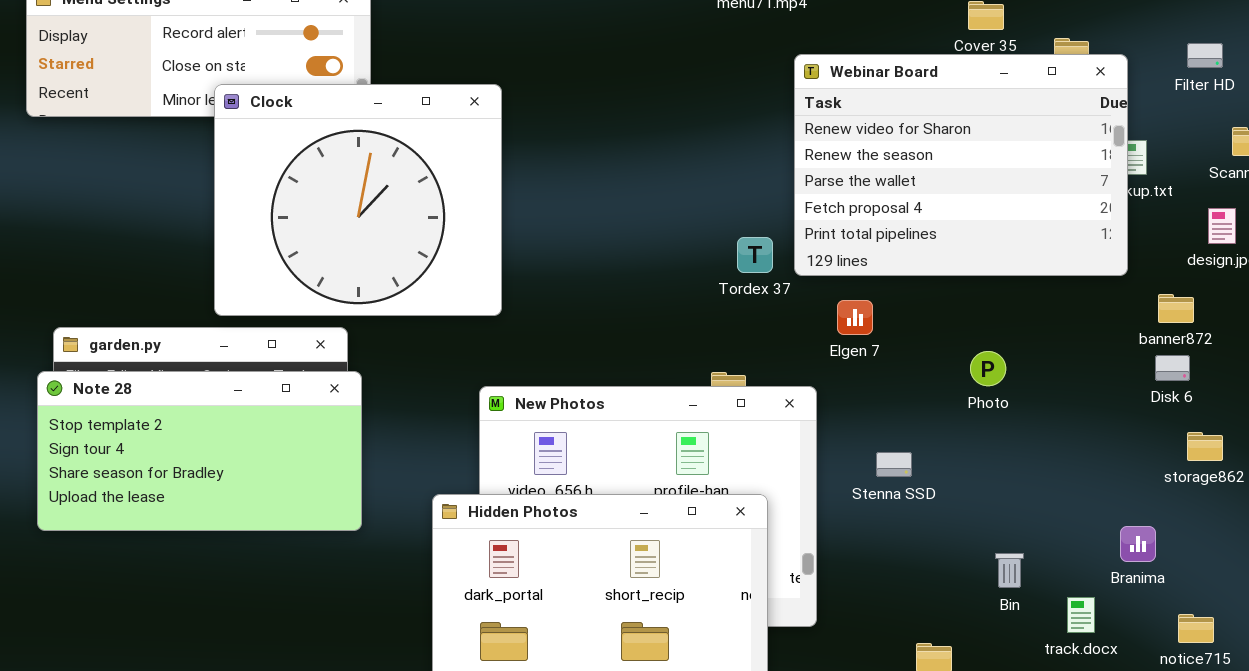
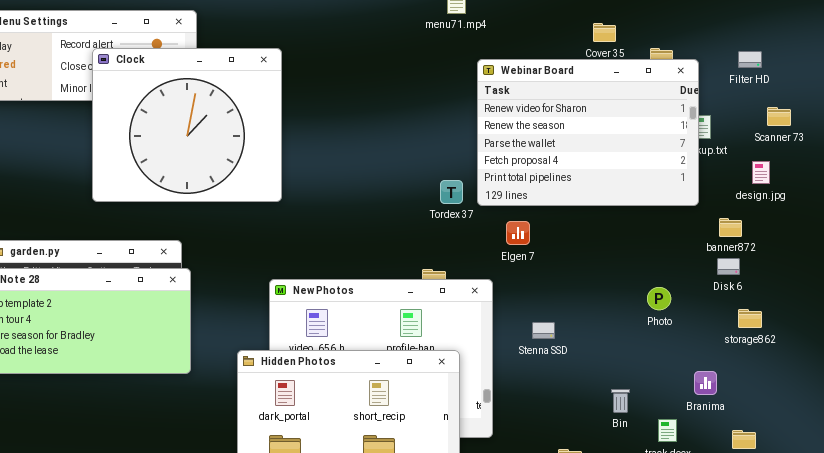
Clock: [214,84,502,316] -> [92,48,282,202], moved
Photo: [970,351,1006,386] -> [647,287,671,310], moved

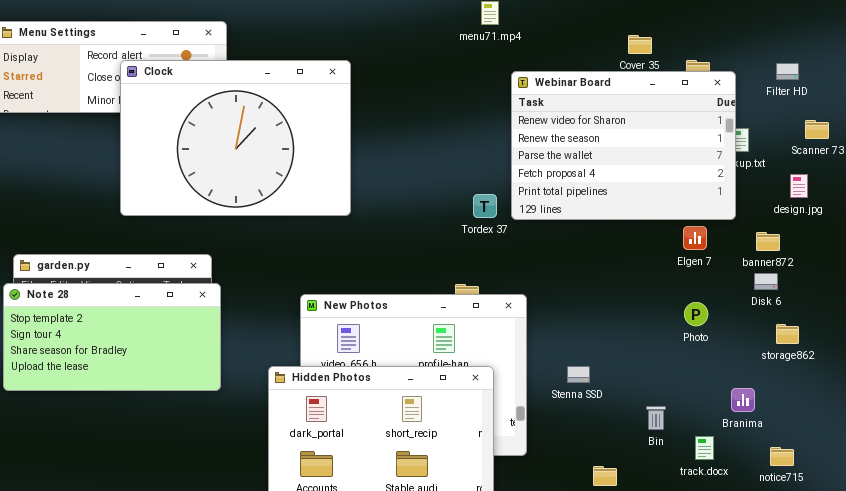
Clock: [92,48,282,202] -> [120,60,351,216], resized
Elgen 7: [506,221,530,245] -> [683,226,707,250], moved
Stenna SSD: [532,322,555,339] -> [567,366,590,383], moved

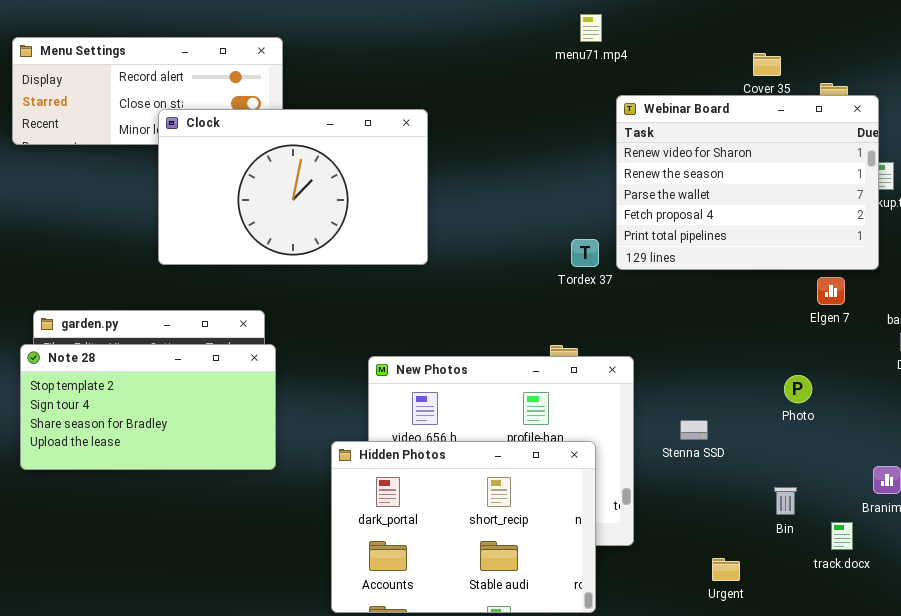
Clock: [120,60,351,216] -> [158,109,428,265], resized
Photo: [684,302,708,326] -> [784,375,812,403], moved
Stenna SSD: [567,366,590,383] -> [680,420,708,440], moved

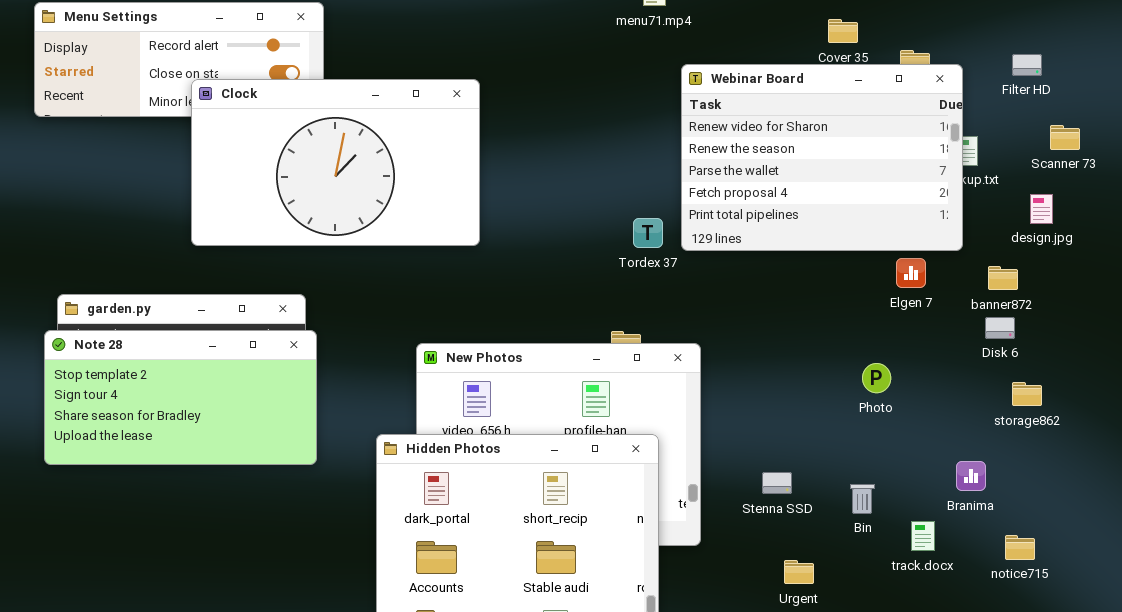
Stenna SSD: [680,420,708,440] -> [762,472,792,494], moved

